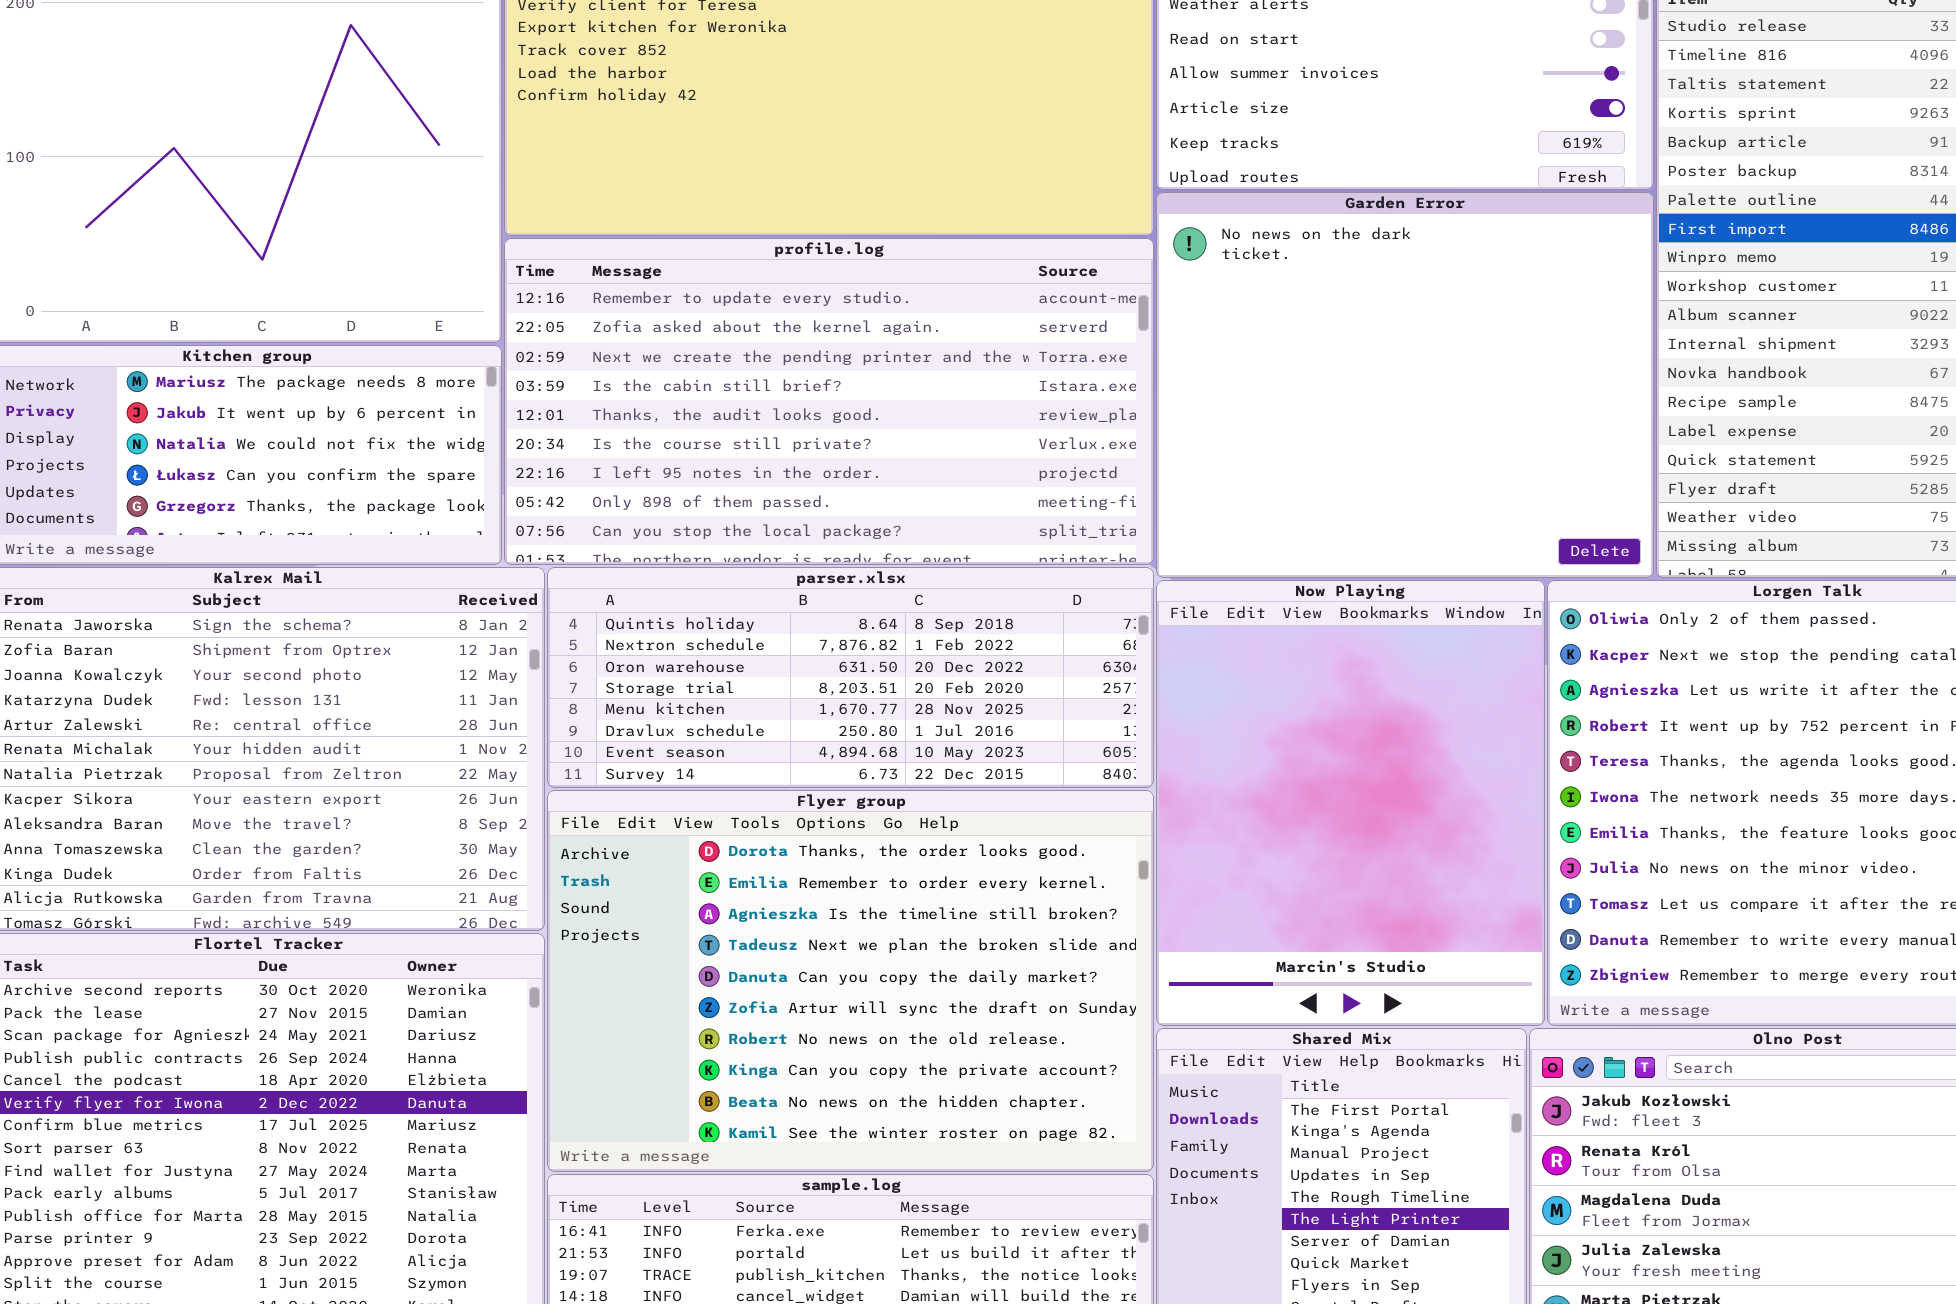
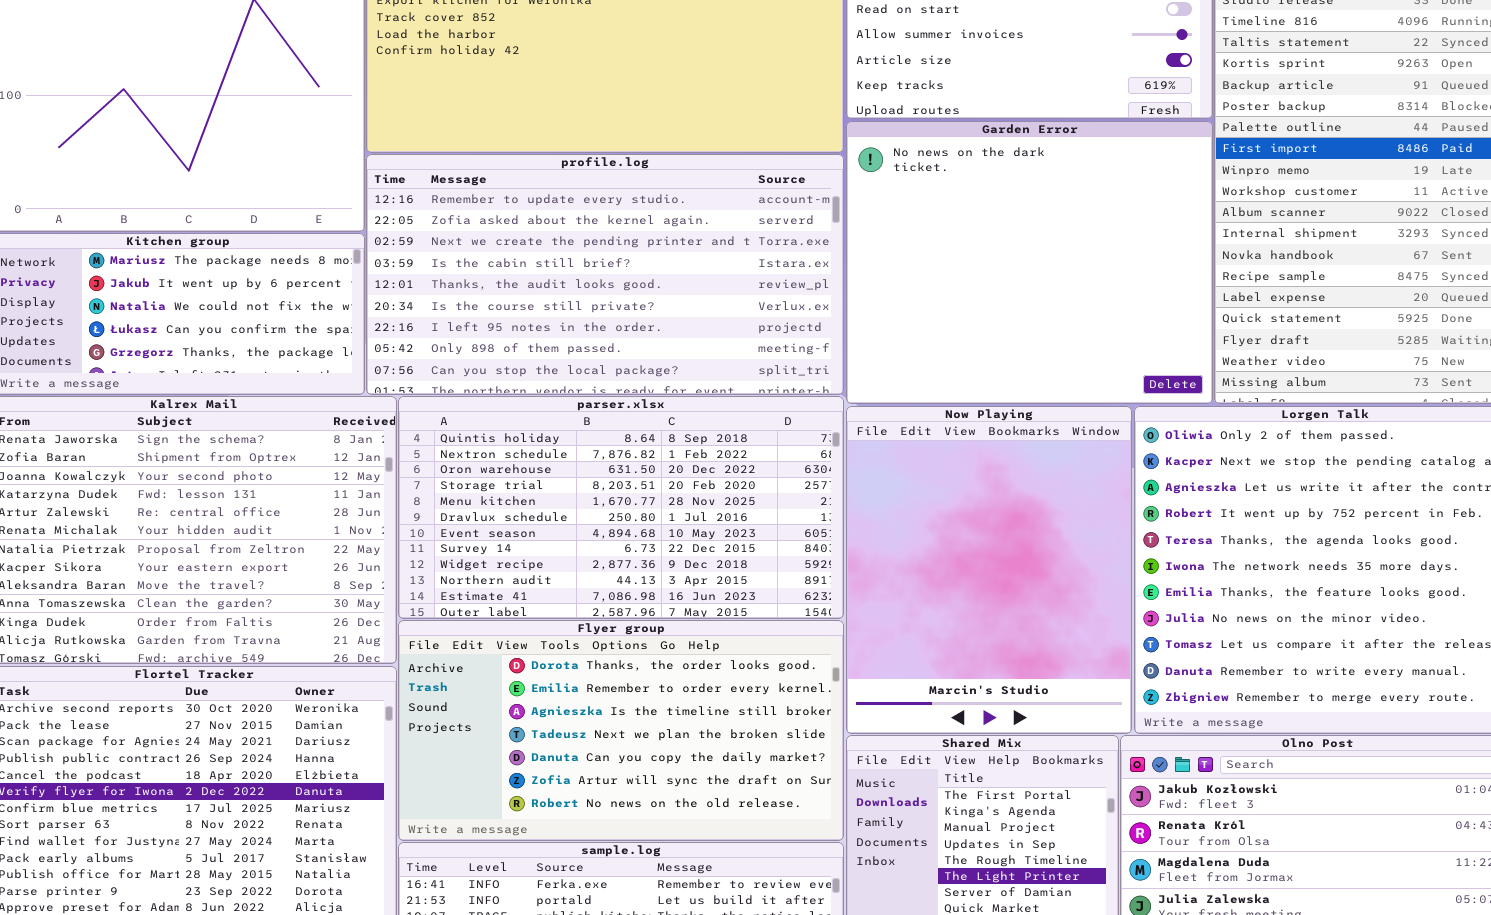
parser.xlsx: [547,567,1154,788] -> [398,396,844,619], resized
Flyer group: [547,790,1154,1172] -> [398,620,844,841], resized

